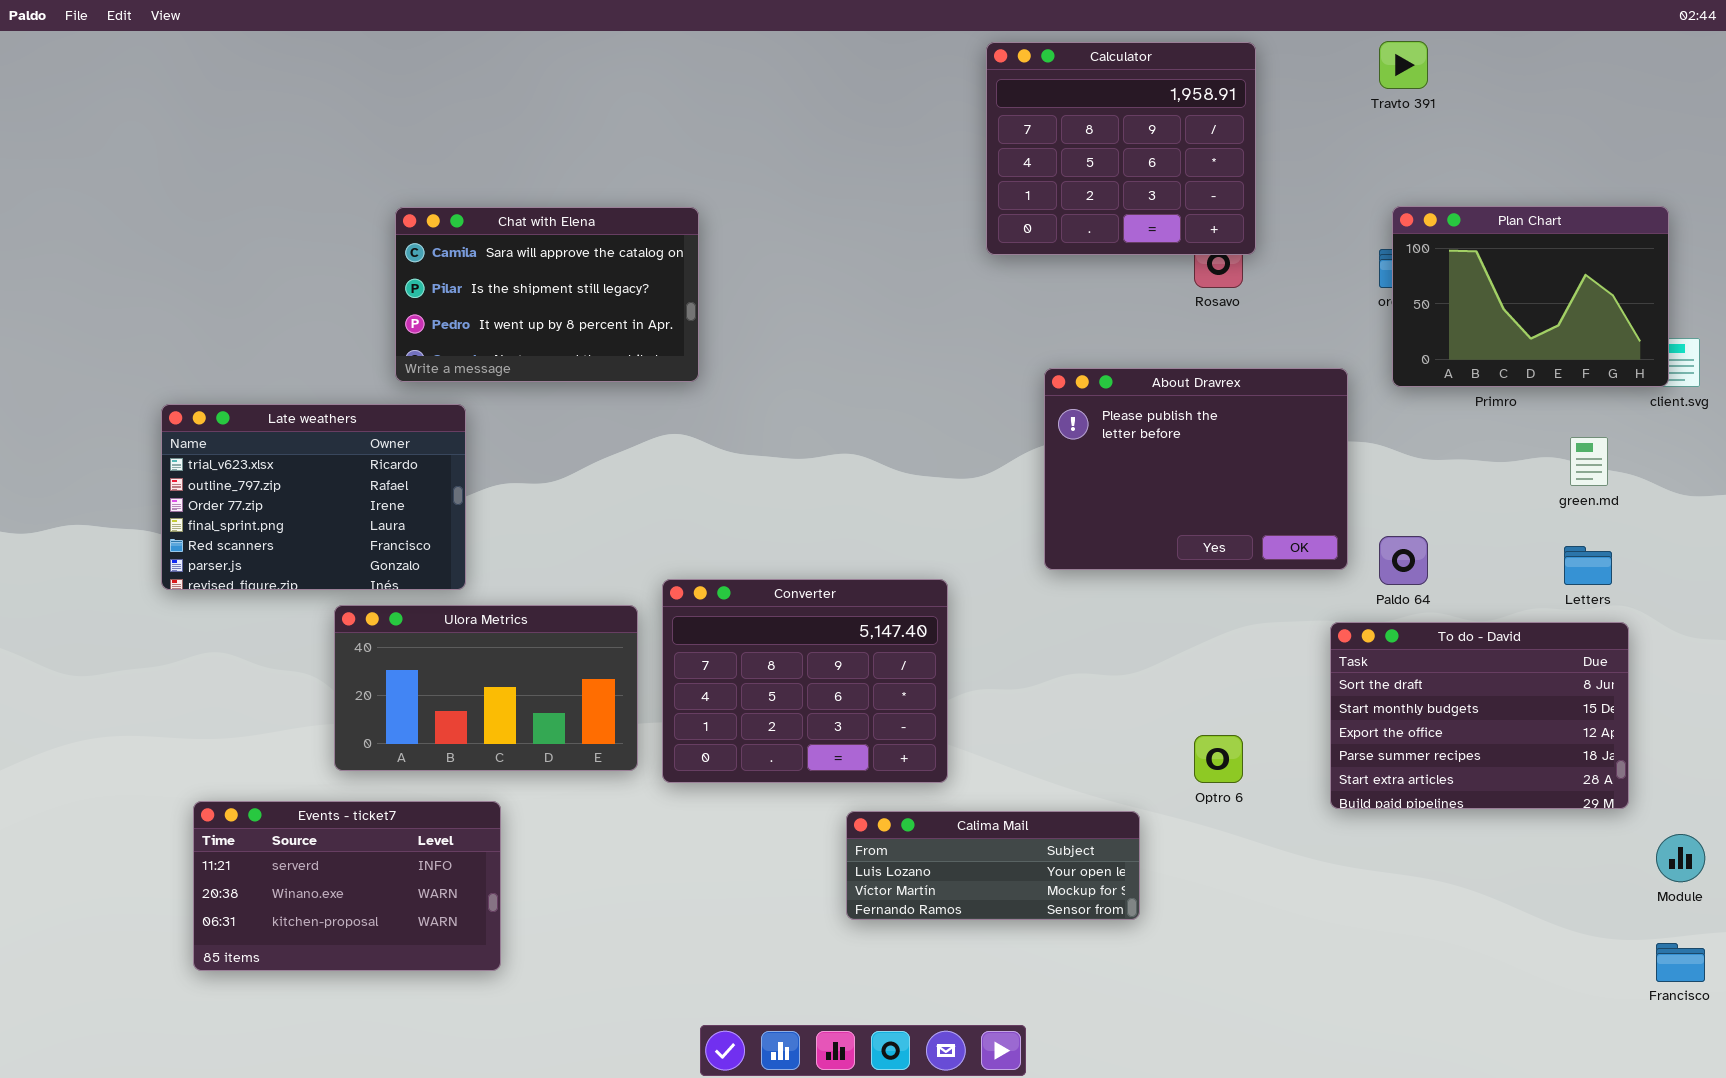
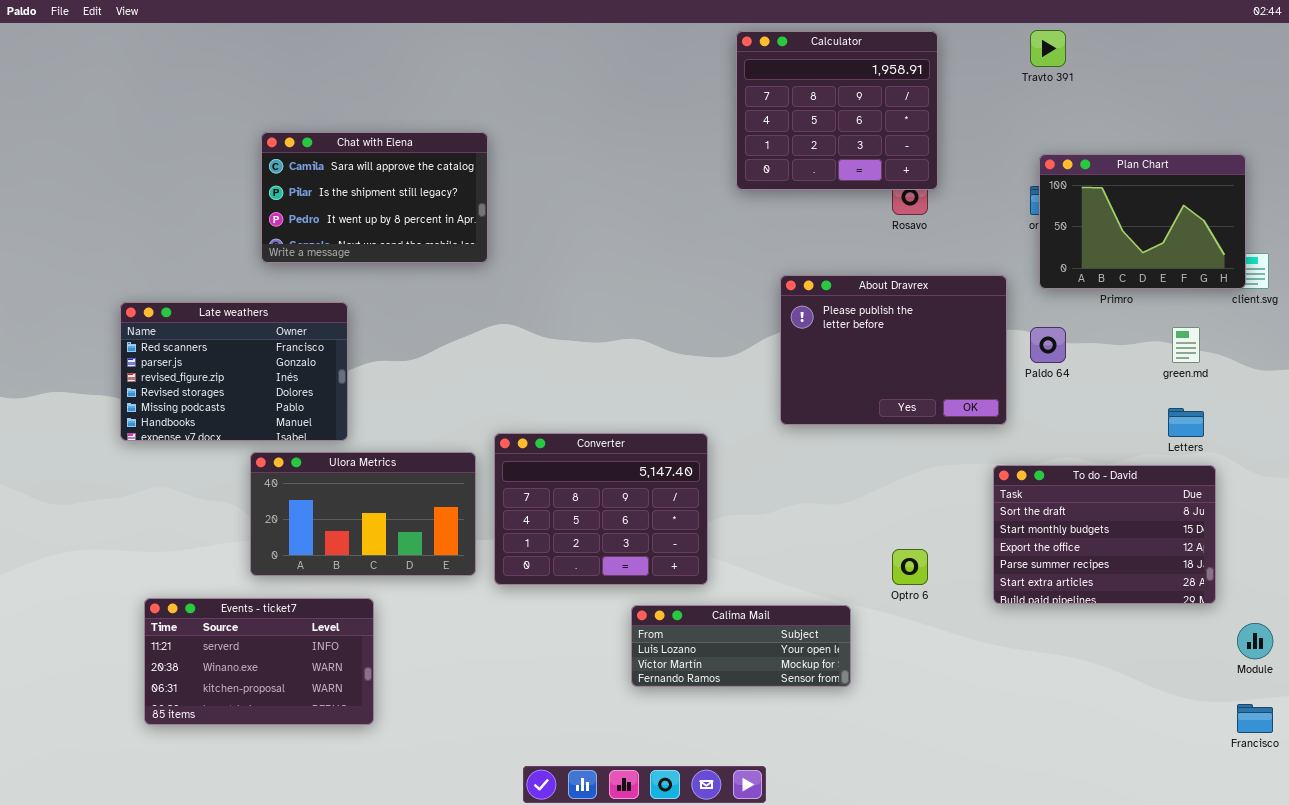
Chat with Elena: [395,207,699,382] -> [261,132,488,263], moved
Late weathers: [161,404,466,590] -> [120,302,348,441], scrolled down 4 rows
Paldo 64: [1379,536,1428,585] -> [1030,327,1066,363], moved

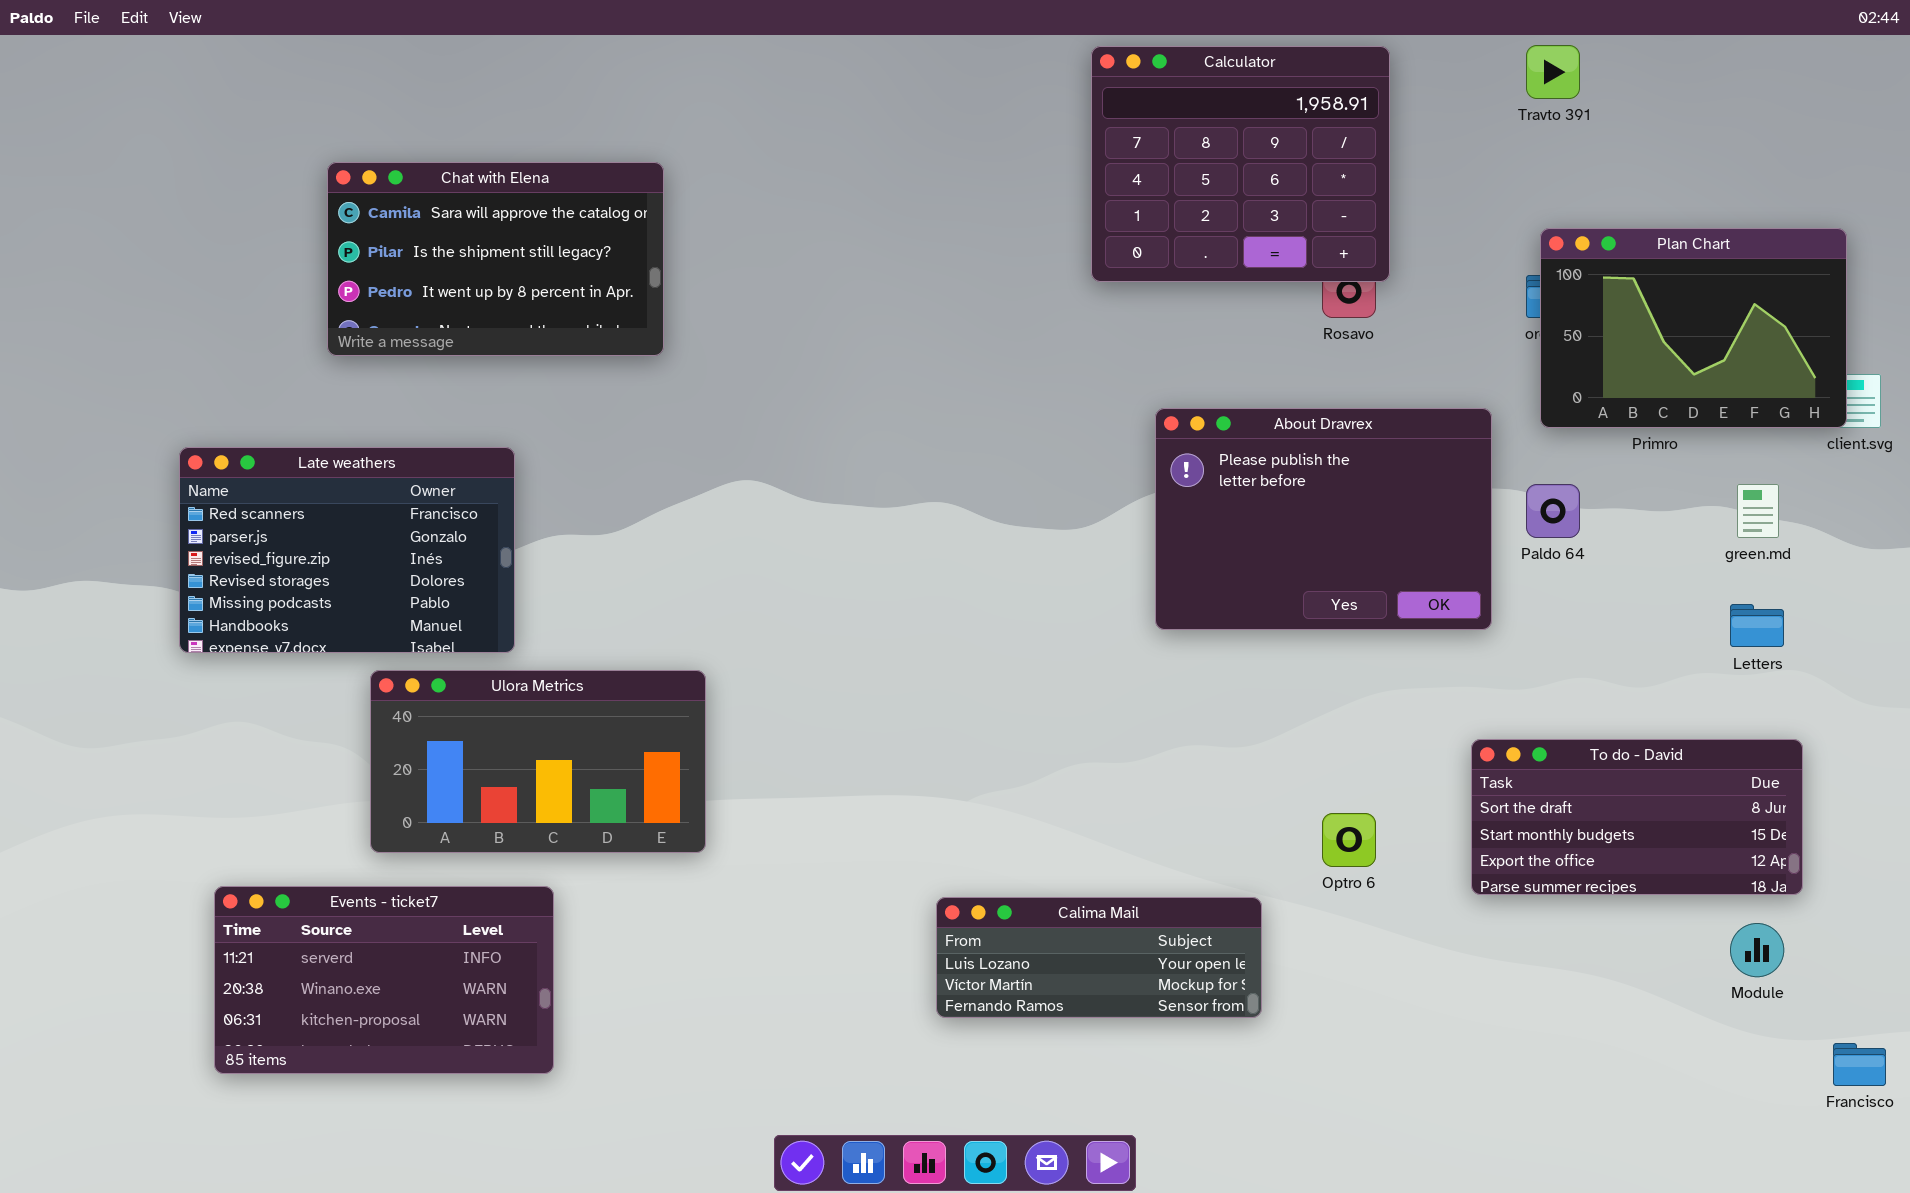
Chat with Elena: [261,132,488,263] -> [327,162,664,356], moved
Converter: [494,433,708,585] -> none, closed
To do - David: [993,465,1216,604] -> [1471,739,1803,895], resized
Module: [1237,623,1273,659] -> [1730,923,1784,977], moved

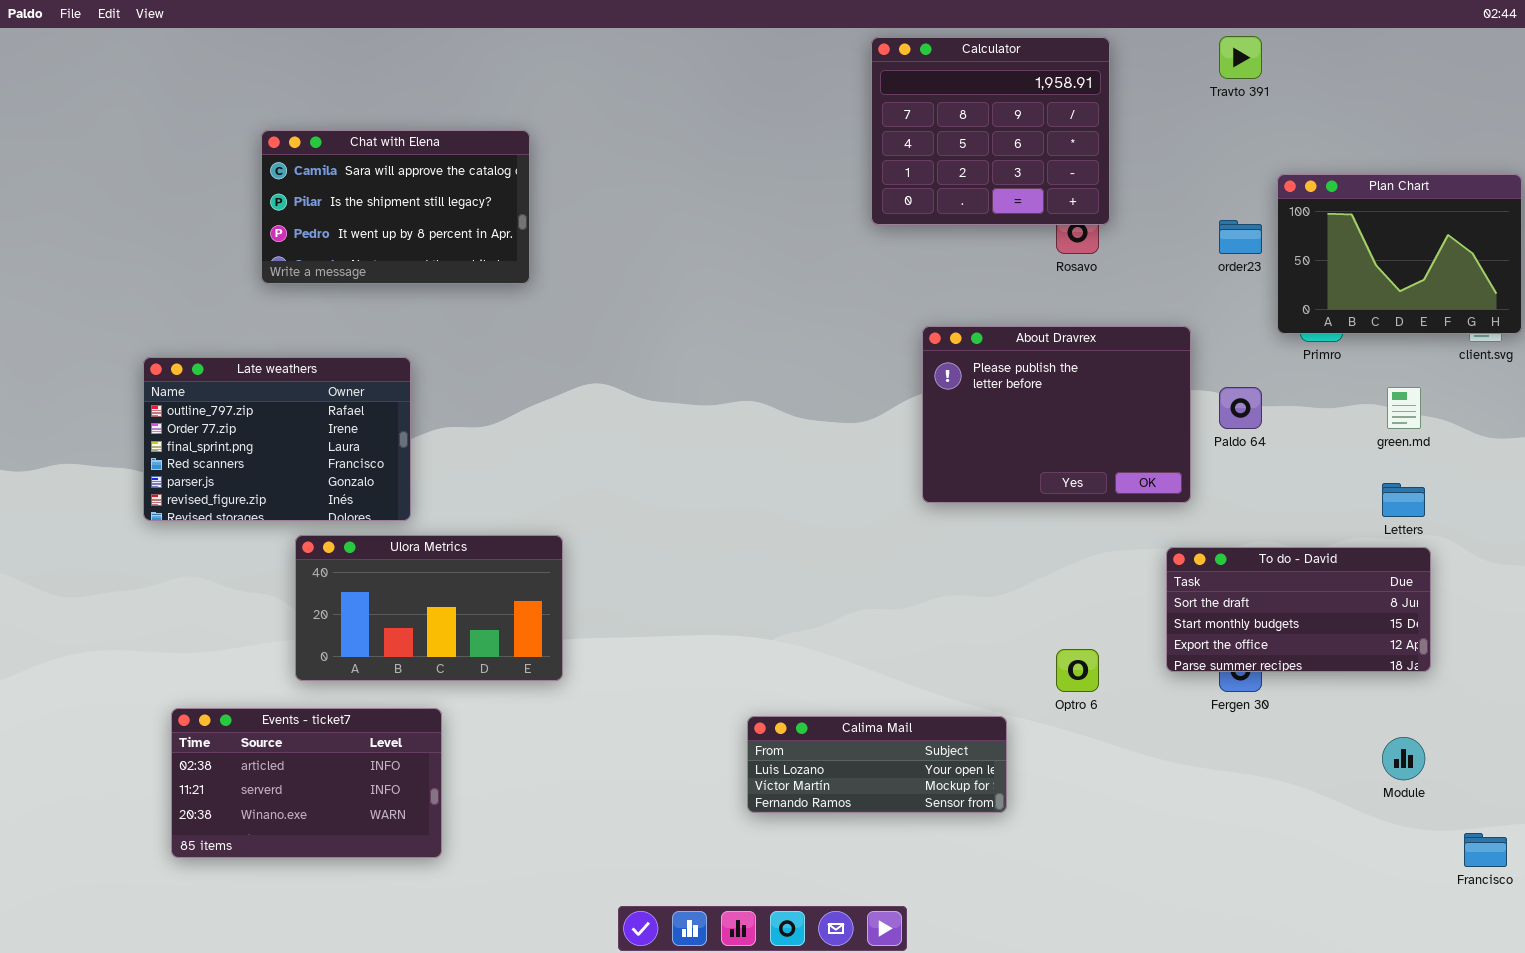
Plan Chart: [1540,228,1847,428] -> [1277,174,1522,334], moved
Late weathers: [179,447,515,653] -> [143,357,411,521], scrolled up 3 rows
To do - David: [1471,739,1803,895] -> [1166,547,1431,672], moved
Events - ticket7: [214,886,554,1074] -> [171,708,442,858], scrolled up 1 row

